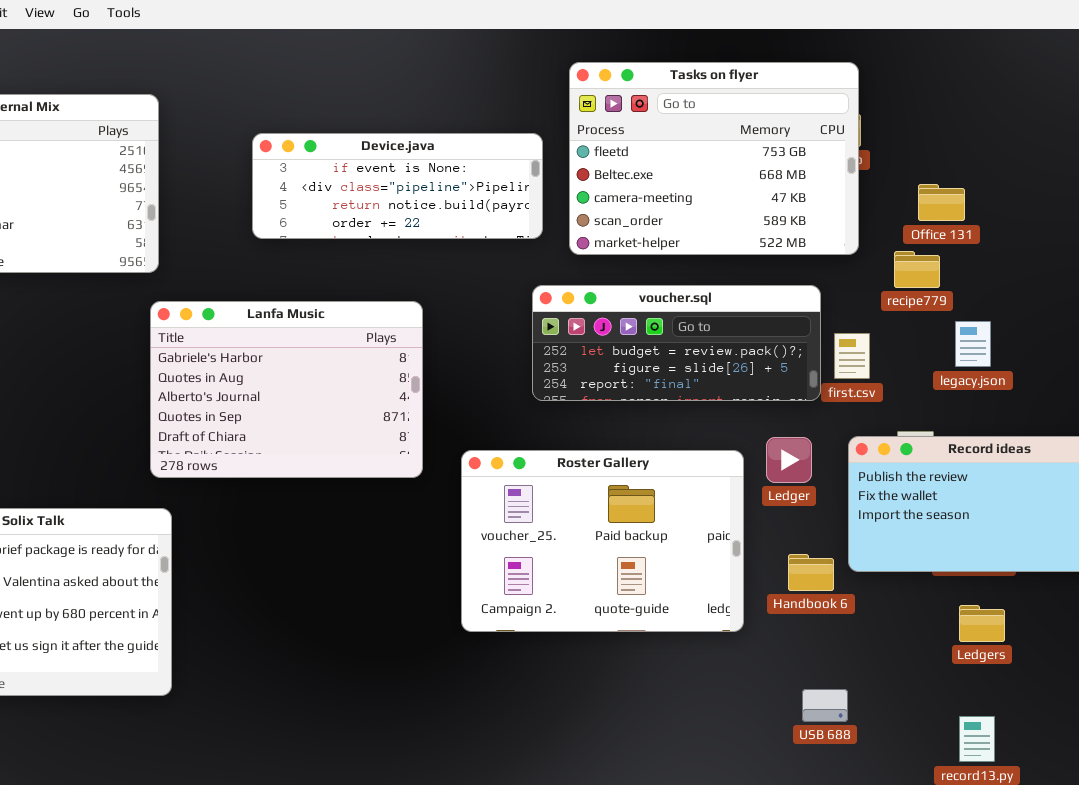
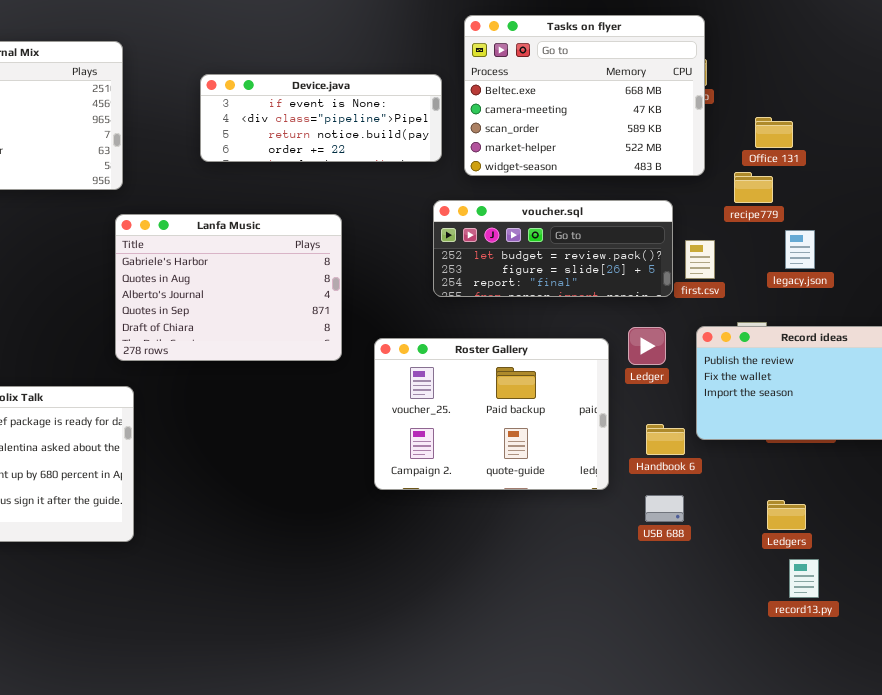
Tasks on flyer: [569,62,859,255] -> [464,15,705,176], scrolled down 1 row
Ledgers: [959,605,1005,642] -> [767,500,806,530], moved
USB 688: [802,689,848,722] -> [645,495,684,522], moved

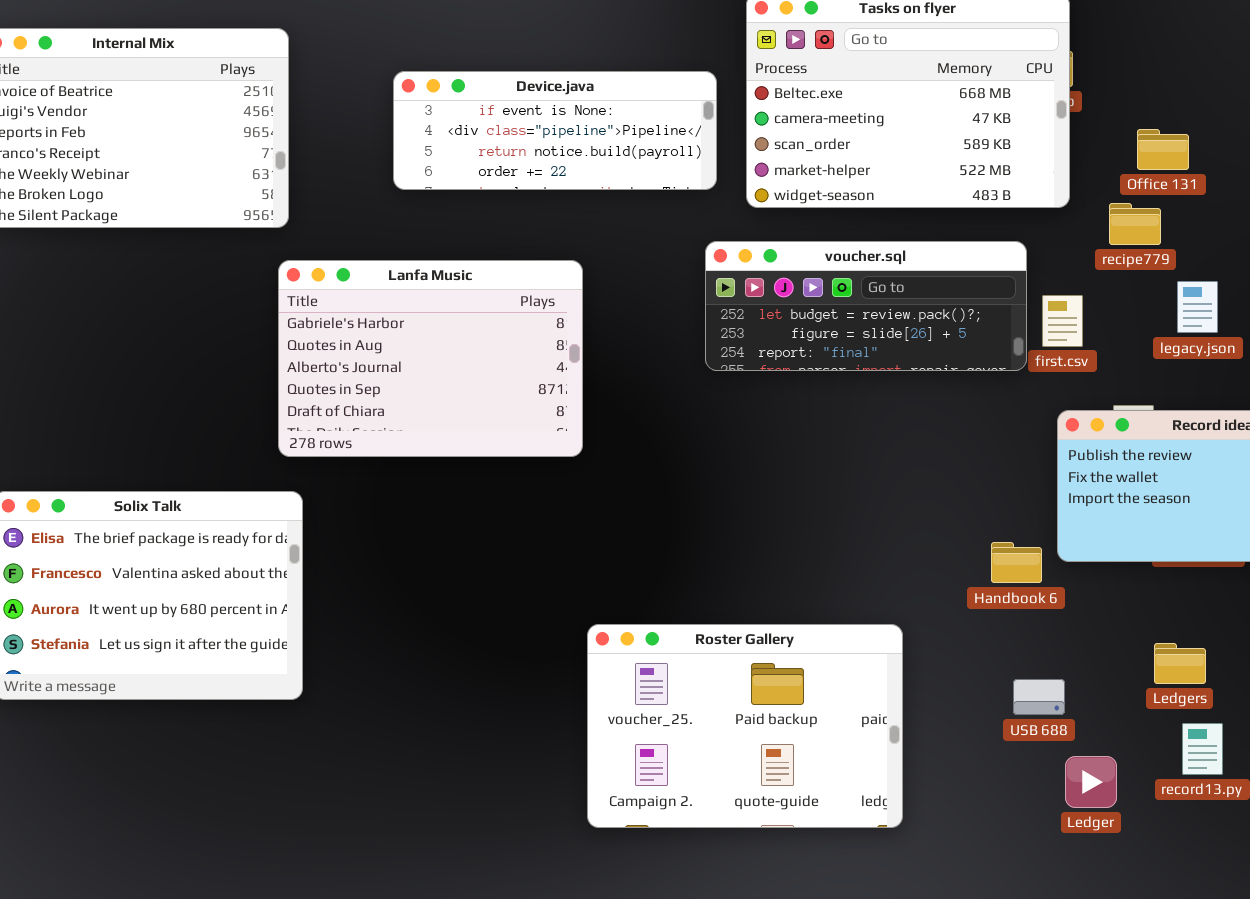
Ledger: [628,327,666,365] -> [1065,756,1117,808], moved
Roster Gallery: [374,338,609,490] -> [587,624,903,828], moved
USB 688: [645,495,684,522] -> [1013,679,1065,715], moved

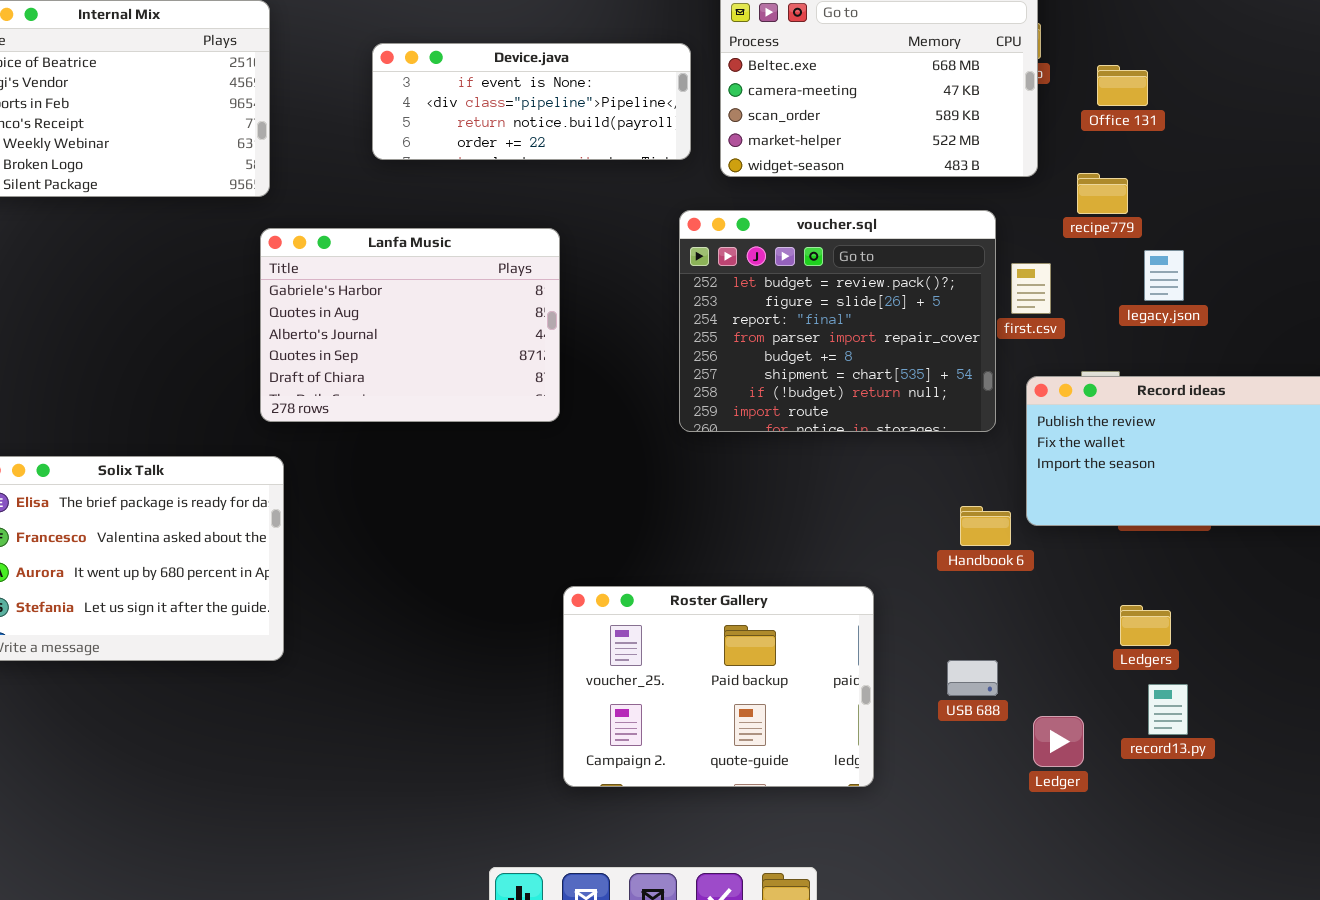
Office 131: [1137,129,1189,170] -> [1097,65,1148,106], moved
voucher.sql: [705,241,1027,371] -> [679,210,996,432], resized
USB 688: [1013,679,1065,715] -> [947,660,998,696], moved

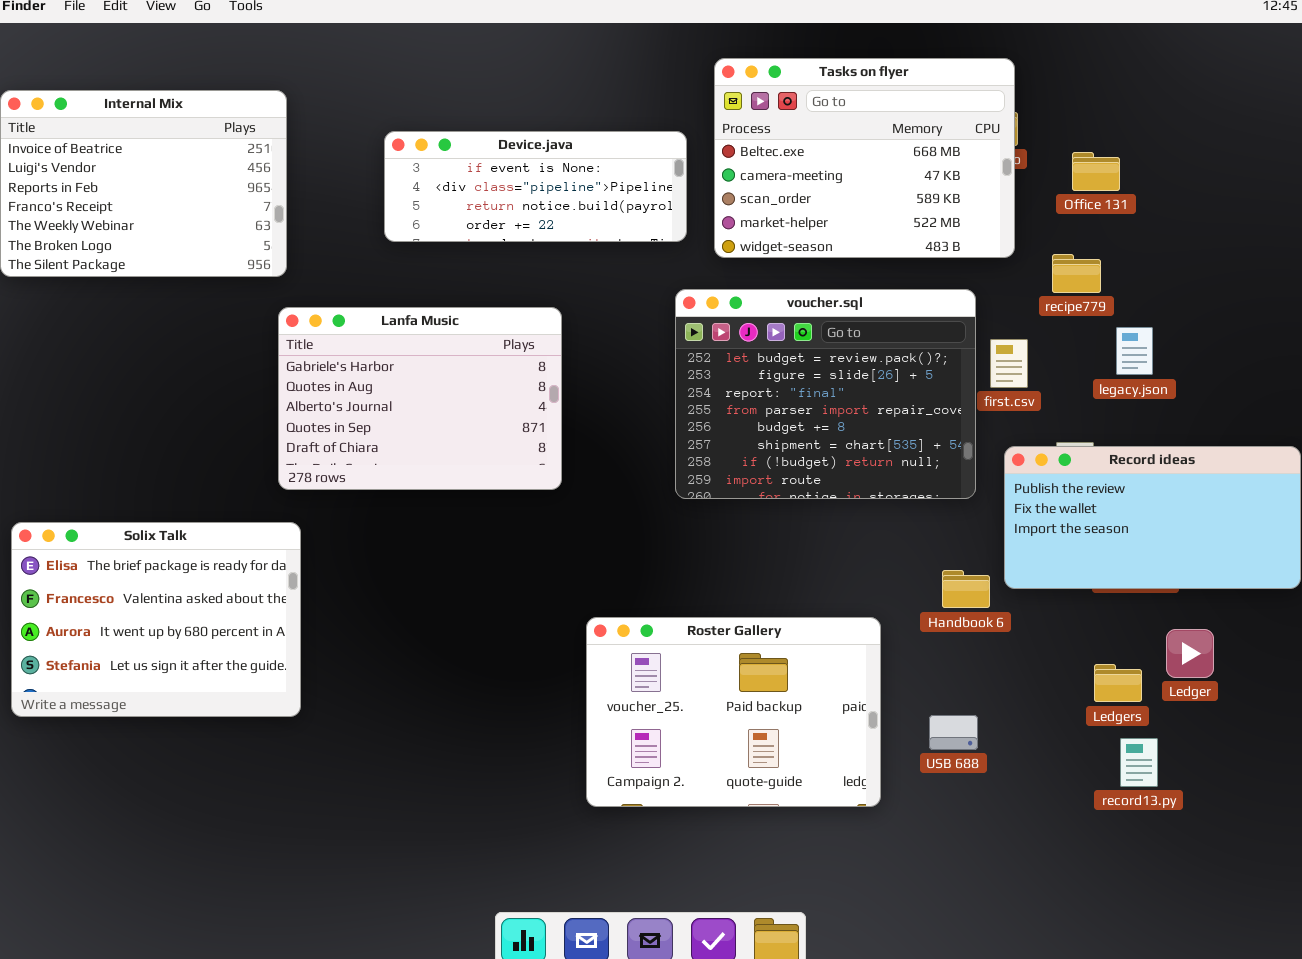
Roster Gallery: [563,586,874,787] -> [586,617,881,807], moved
Ledger: [1033,716,1084,767] -> [1166,629,1214,678], moved

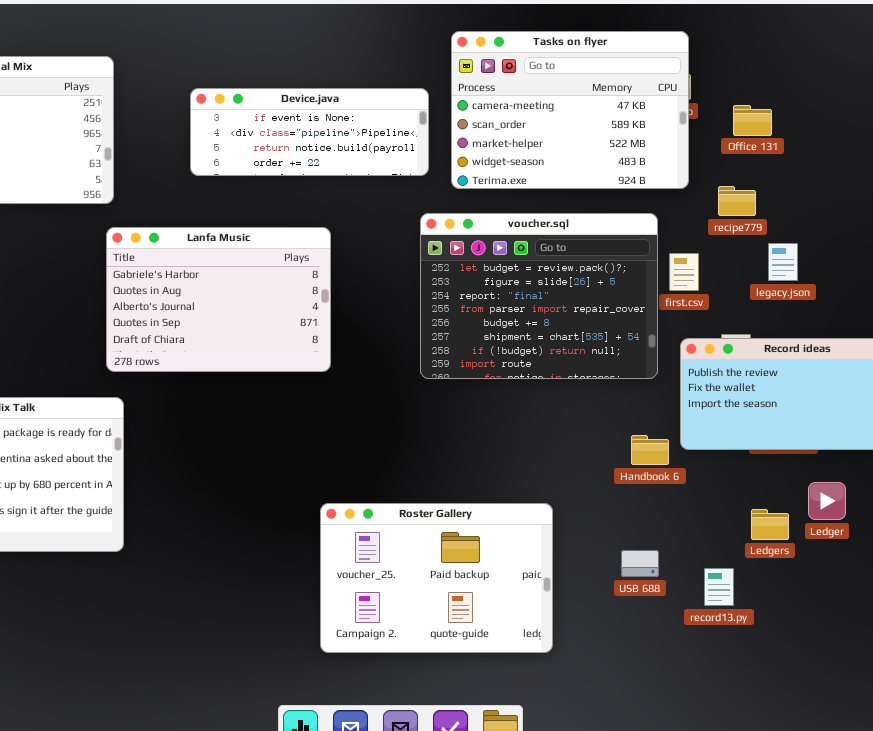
Tasks on flyer: [714,58,1015,258] -> [451,31,689,189], scrolled down 1 row
Roster Gallery: [586,617,881,807] -> [320,503,553,653], moved
record13.py: [1120,738,1158,787] -> [704,568,734,606], moved

